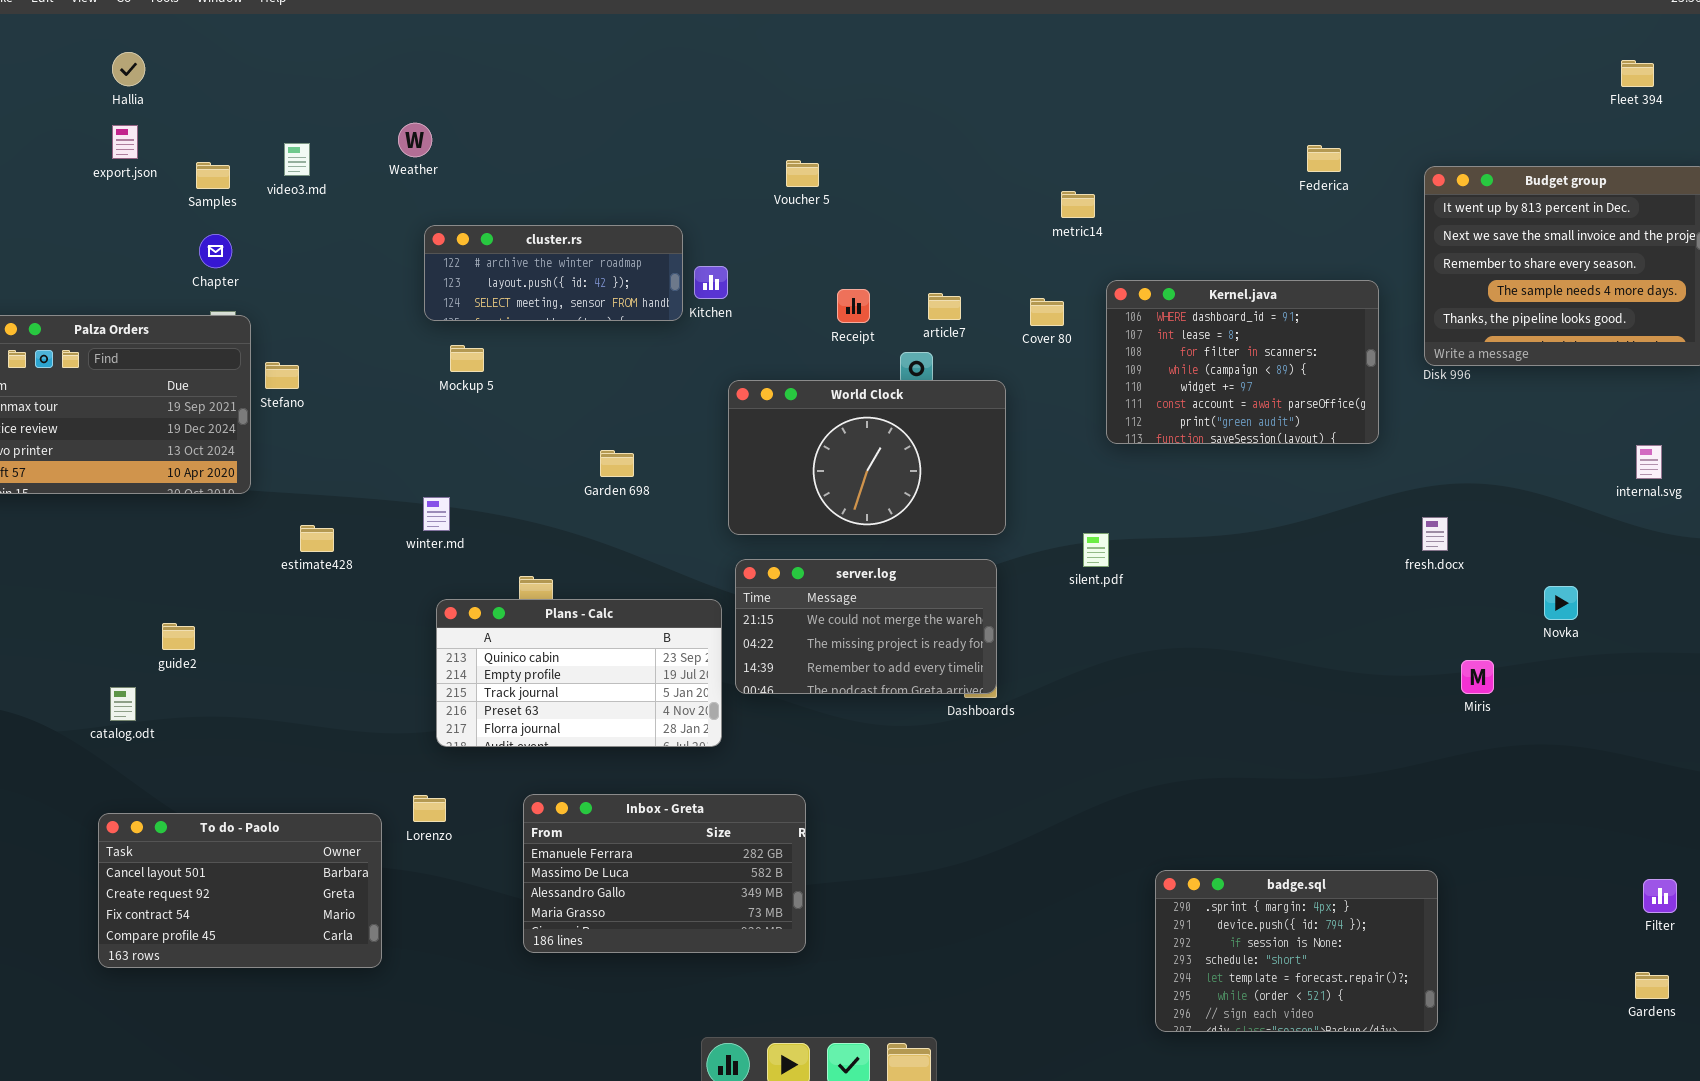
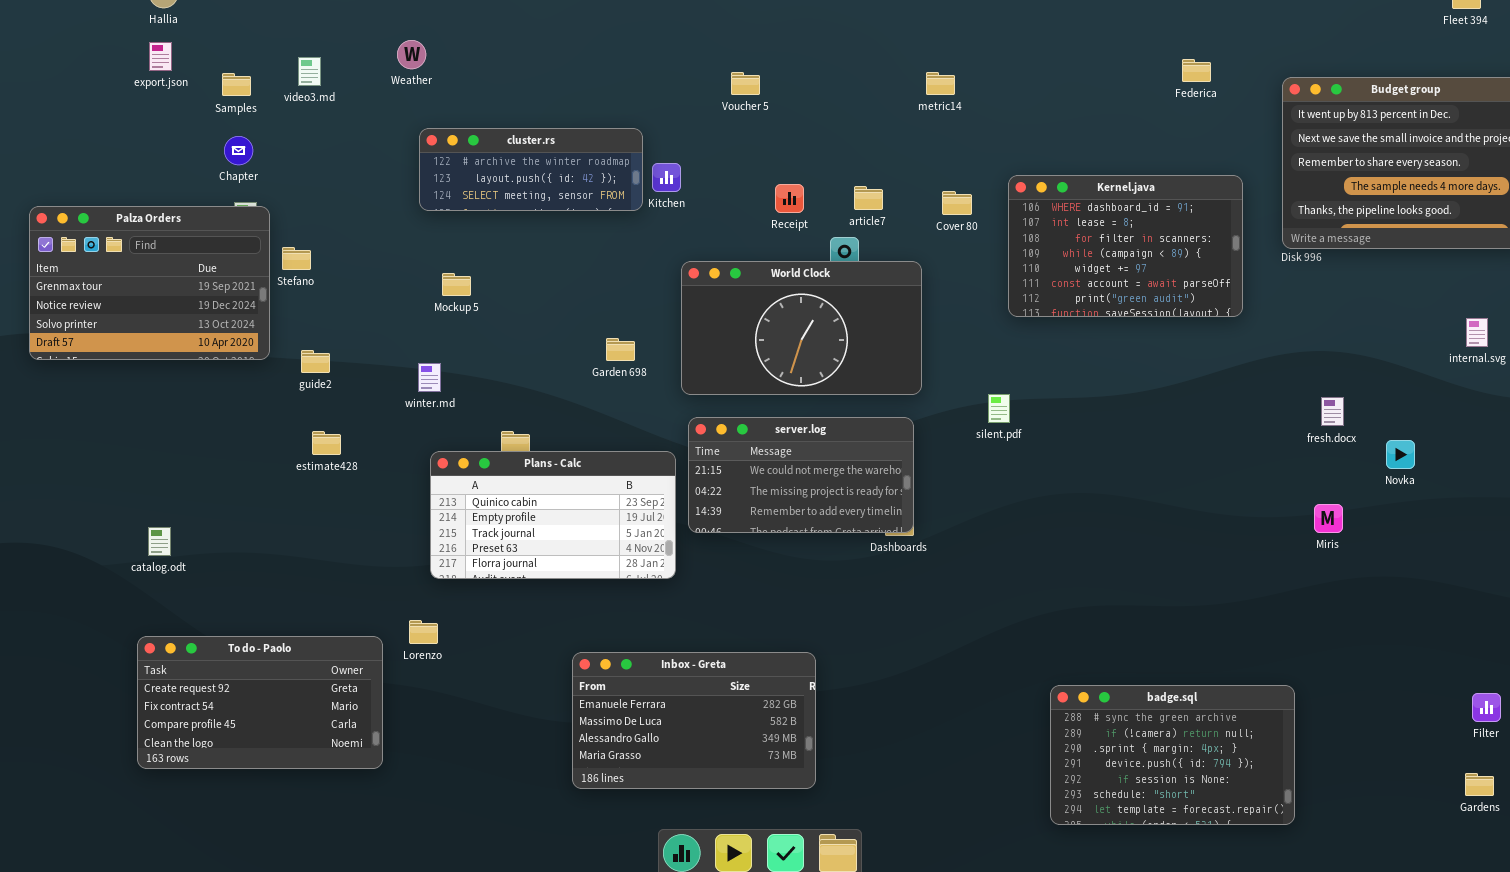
metric14: [1061,191,1095,218] -> [926,72,955,95], moved
Mockup 5: [450,345,484,372] -> [442,273,471,296], moved
Garden 698: [600,450,634,477] -> [606,338,635,361], moved
fresh.docx: [1422,517,1448,551] -> [1321,397,1344,426], moved
estimate428: [300,525,334,552] -> [312,431,341,455], moved
guide2: [162,623,195,650] -> [301,350,330,373], moved
Inbox - Greta: [523,794,806,953] -> [572,652,816,789], moved
To do - Paolo: [98,813,382,968] -> [137,636,383,769], scrolled down 1 row
badge.sql: [1155,870,1438,1032] -> [1050,685,1295,825], scrolled up 2 rows

